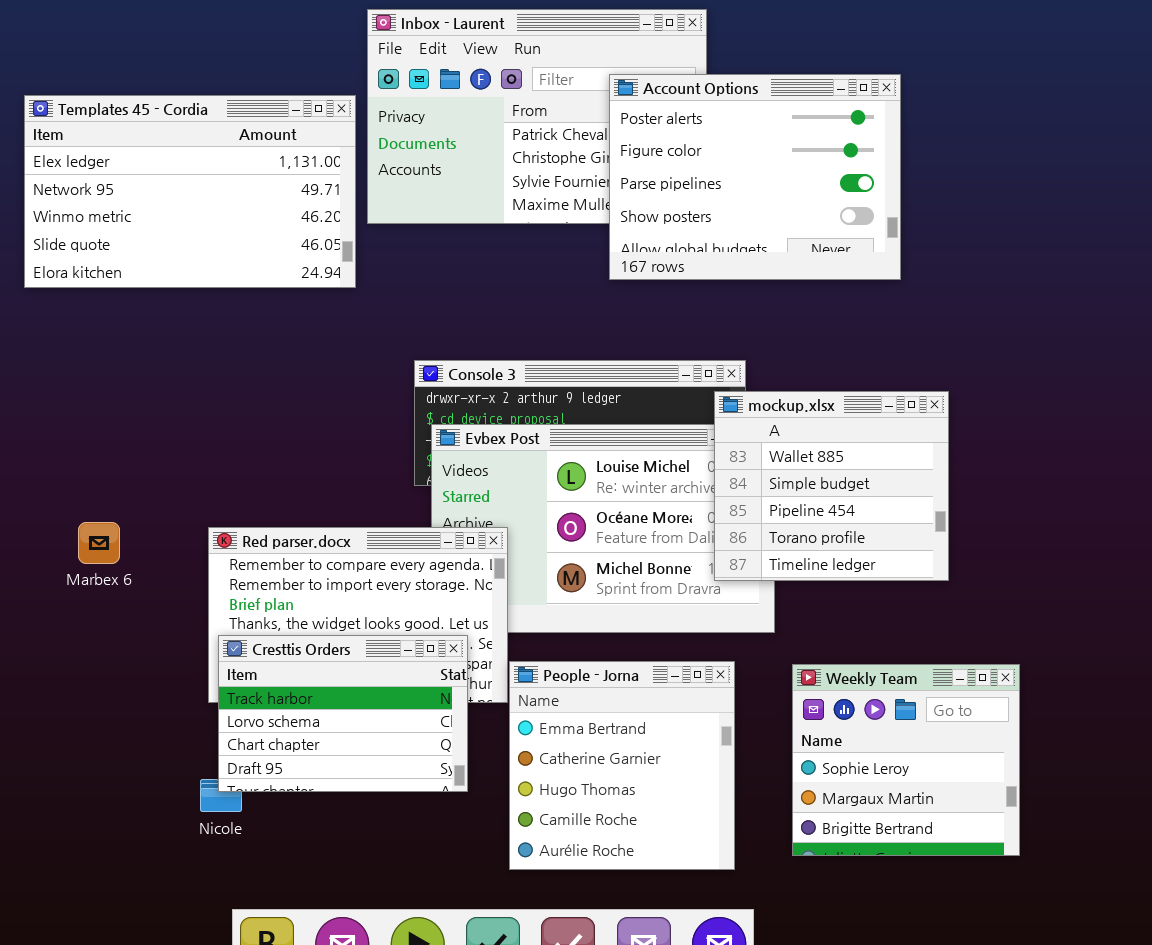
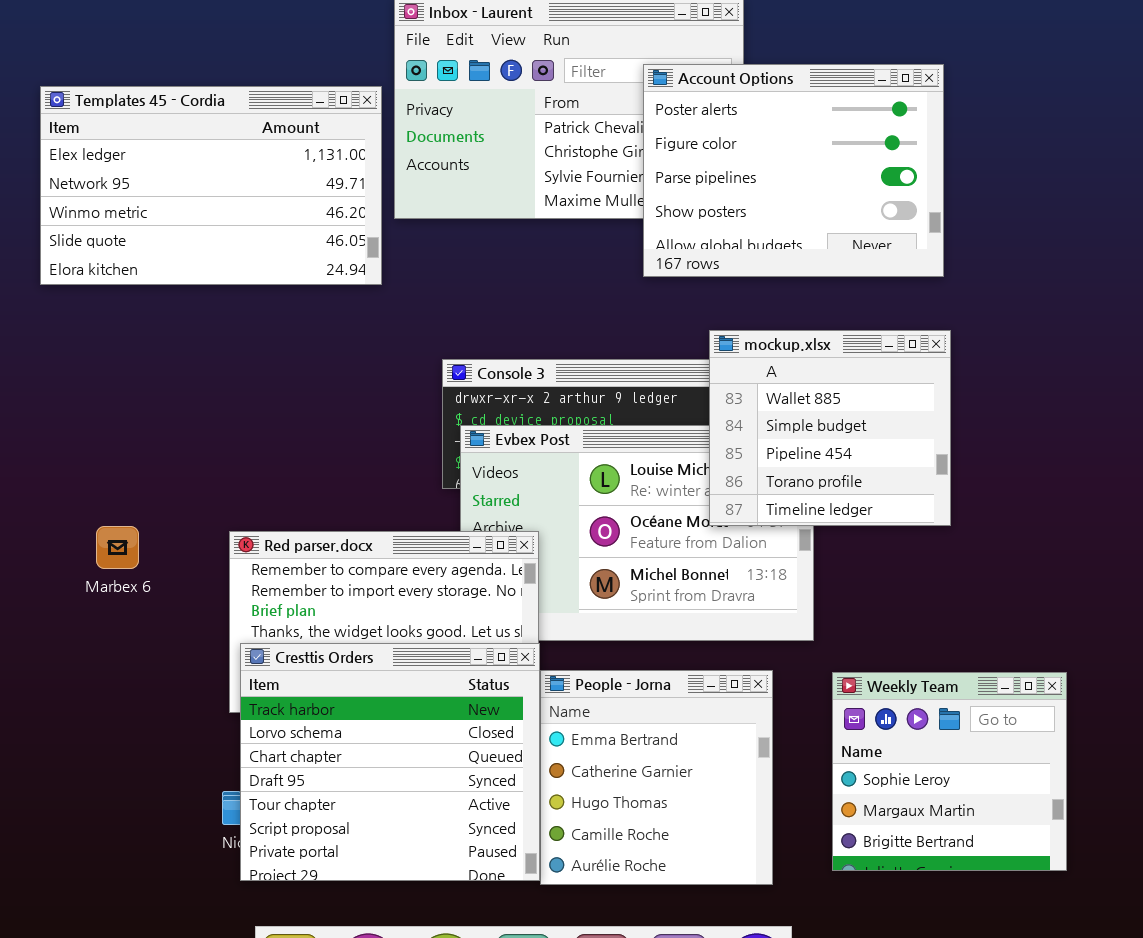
mockup.xlsx: [714,391,949,581] -> [709,330,951,526], moved
Cresttis Orders: [218,635,468,792] -> [240,643,540,881], resized

